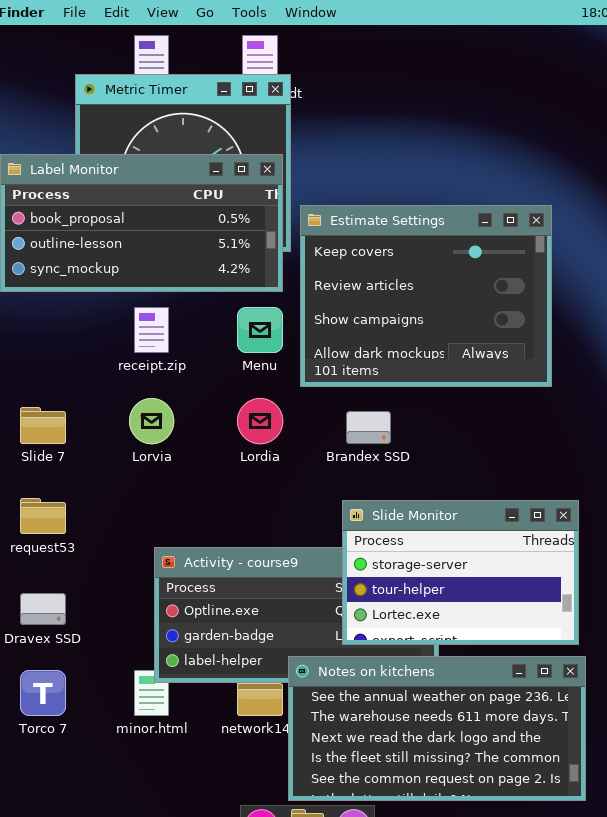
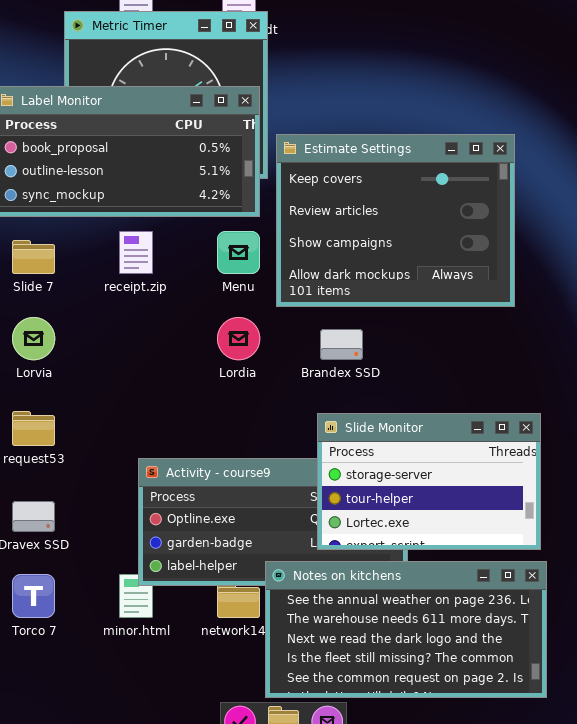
Lorvia: [129,398,174,444] -> [12,317,55,360], moved
Slide 7: [20,407,66,444] -> [12,240,55,274], moved

